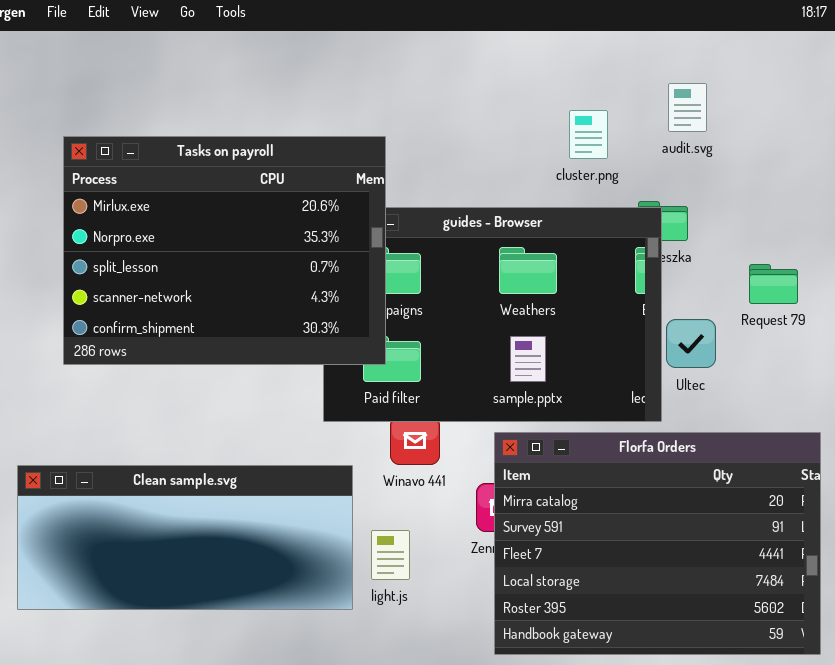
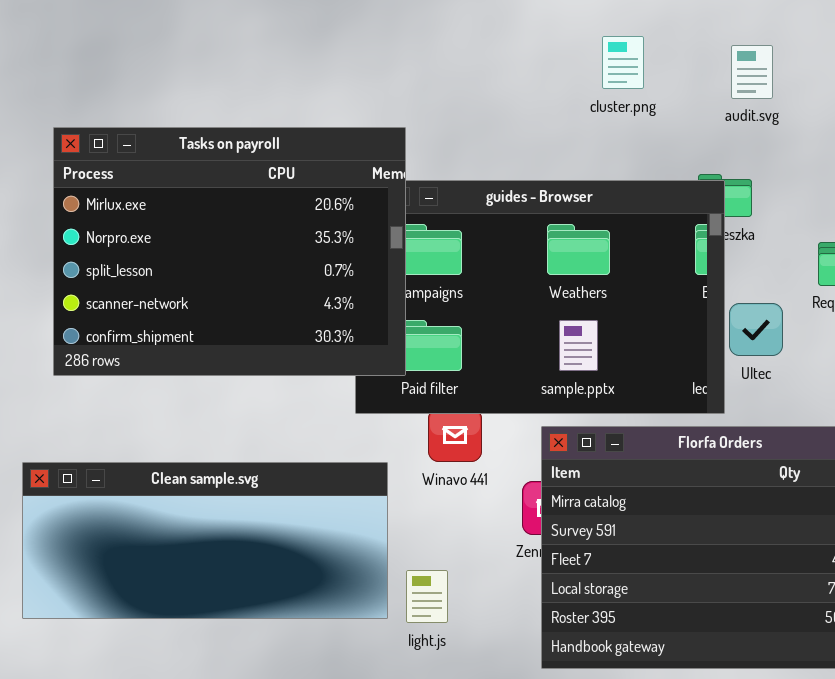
cluster.png: [569,110,608,159] -> [602,36,644,89], moved
Tasks on payroll: [63,136,386,365] -> [53,127,406,376], moved
light.js: [371,530,410,580] -> [406,570,448,623], moved

